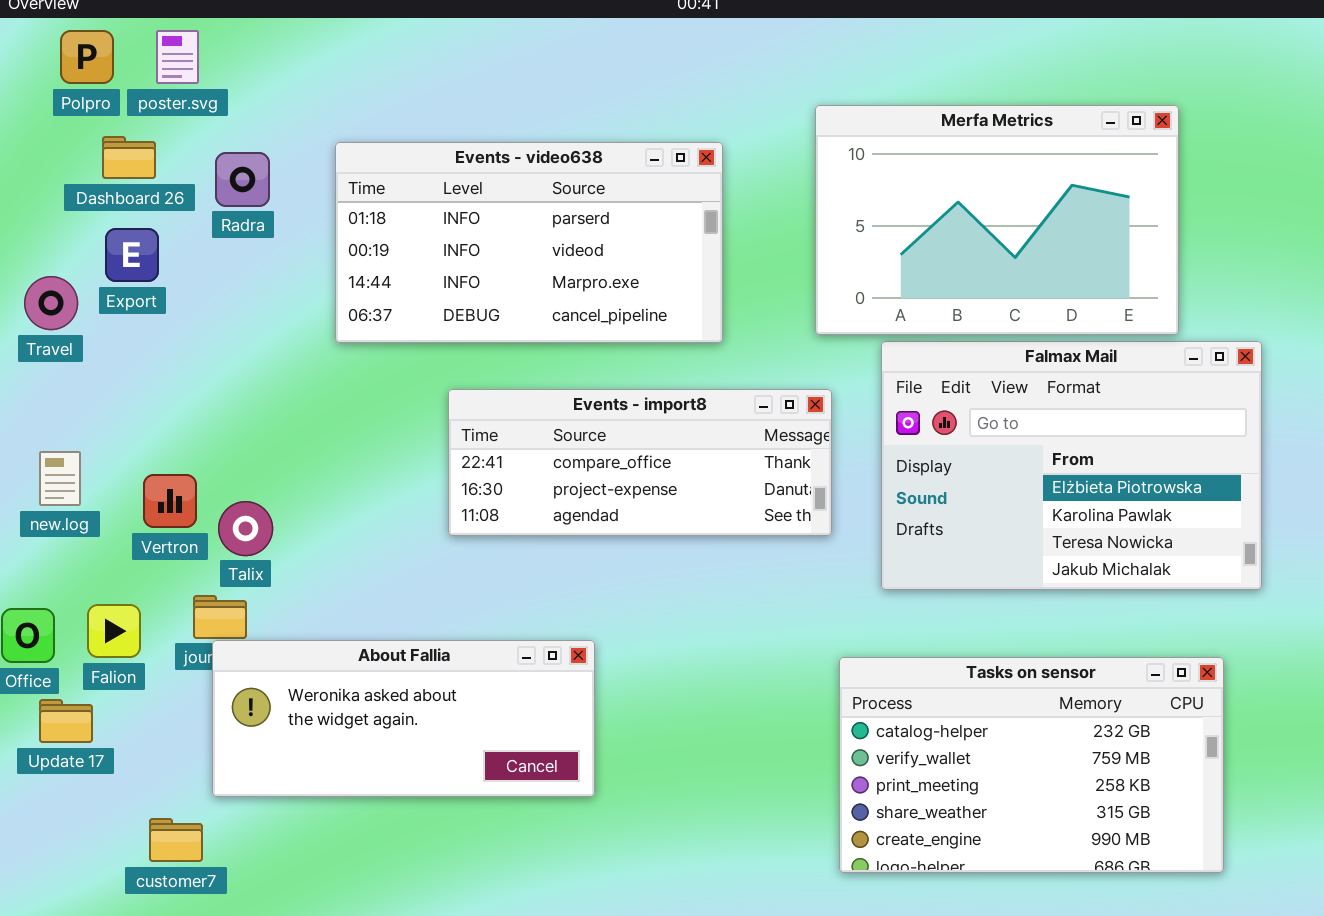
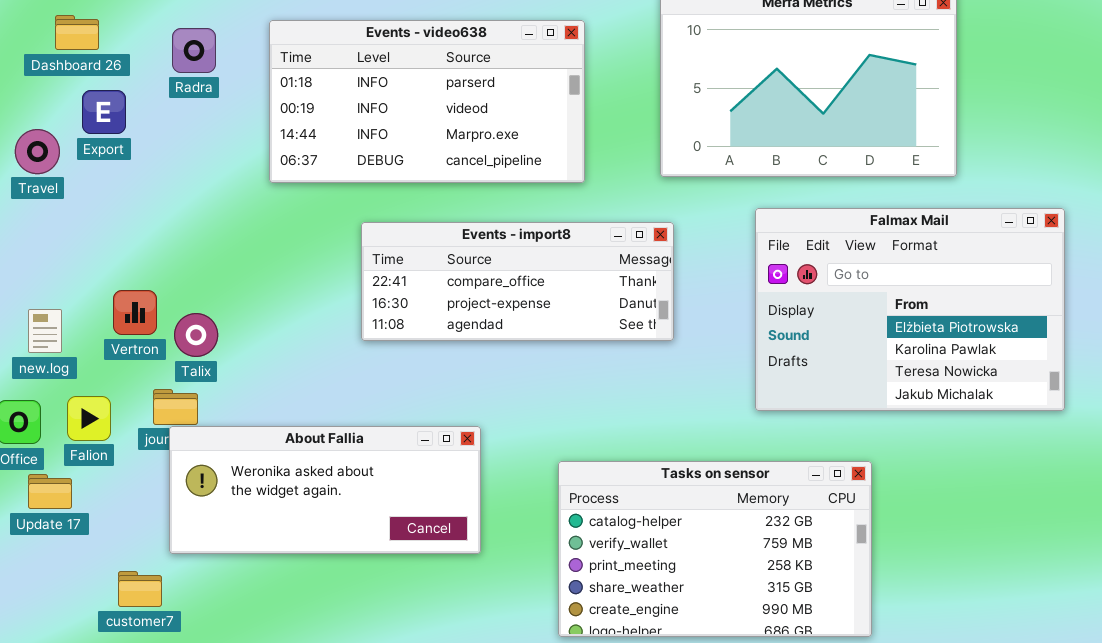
Dashboard 26: [102,136,156,179] -> [55,15,99,50], moved
Falmax Mail: [881,341,1262,590] -> [755,208,1065,411], moved
new.log: [39,451,81,506] -> [28,309,62,353], moved
Tasks on sensor: [839,657,1224,873] -> [558,461,872,637], moved

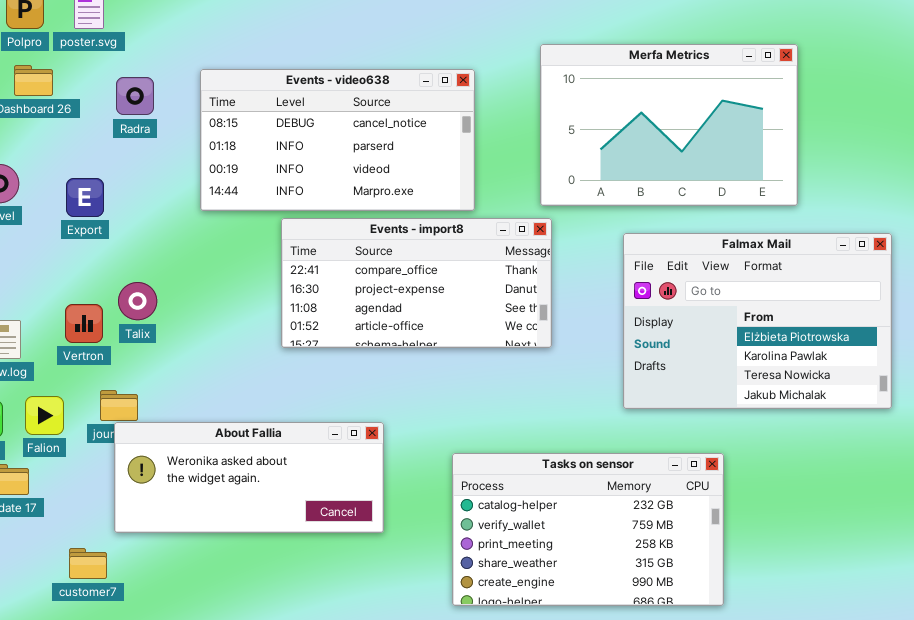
Events - video638: [269,20,585,183] -> [200,69,475,211], scrolled up 1 row
Export: [82,90,126,134] -> [66,178,104,217], moved
Events - import8: [361,222,674,341] -> [281,218,552,348], resized
Talix: [174,313,218,357] -> [118,282,157,320], moved

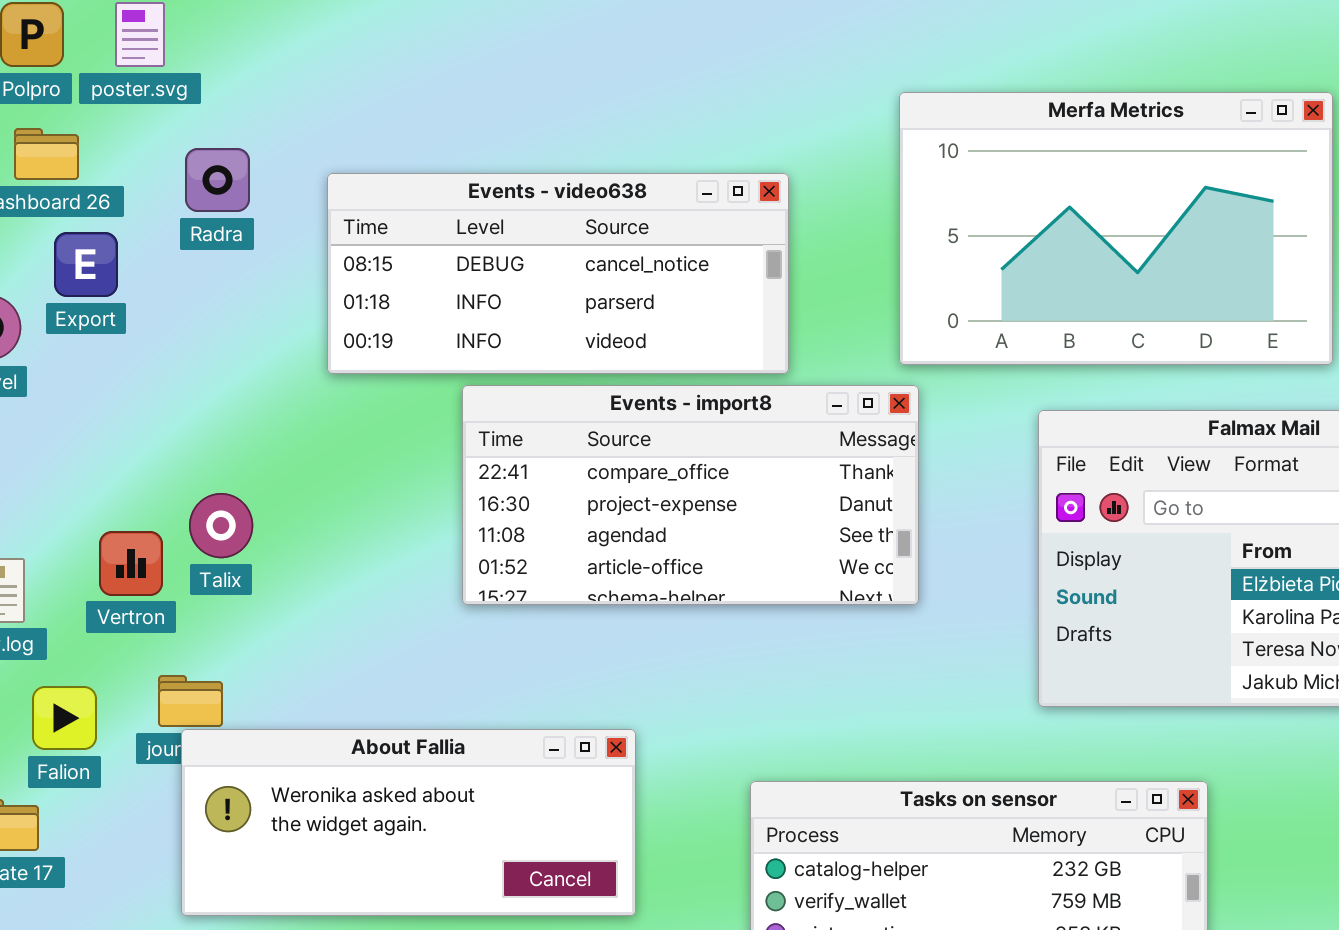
Events - video638: [200,69,475,211] -> [327,173,789,374], resized
Export: [66,178,104,217] -> [54,232,118,297], moved

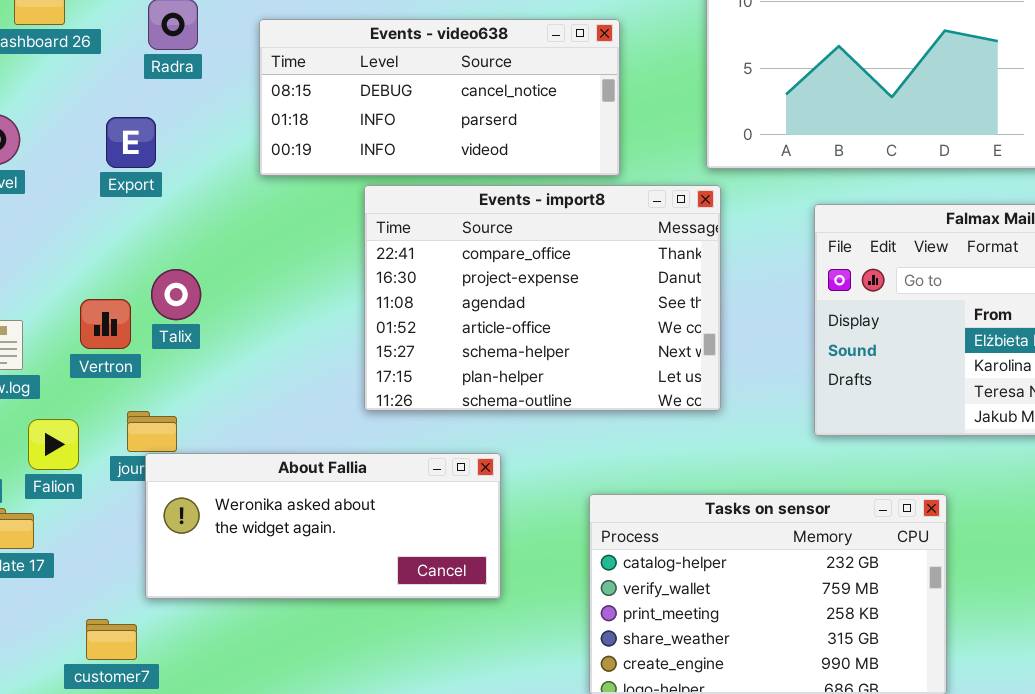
Export: [54,232,118,297] -> [106,117,156,168], moved
Events - import8: [462,385,919,605] -> [364,185,721,411], resized

